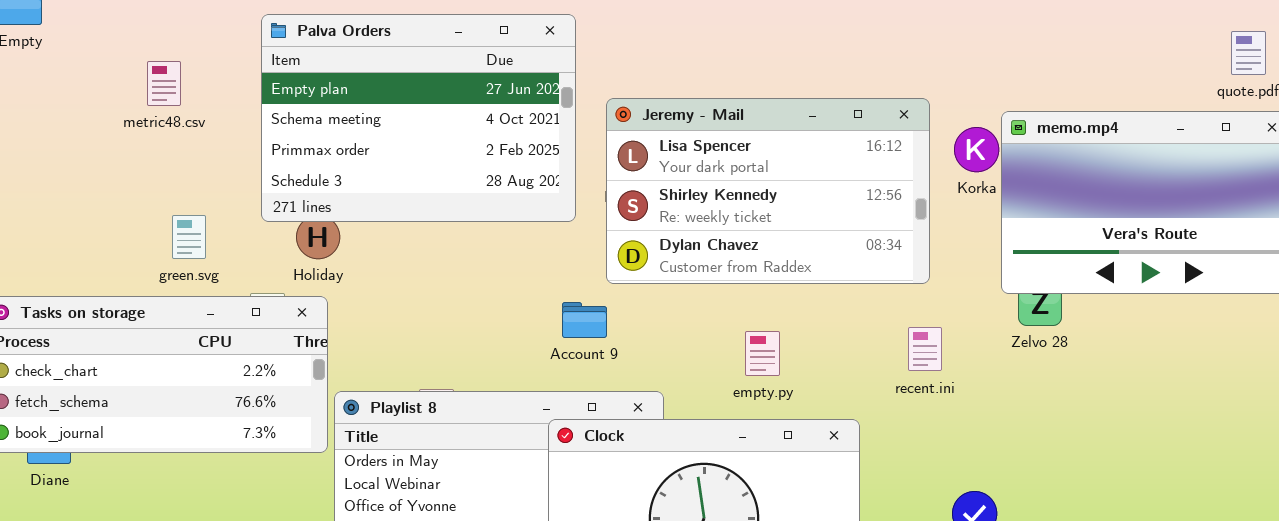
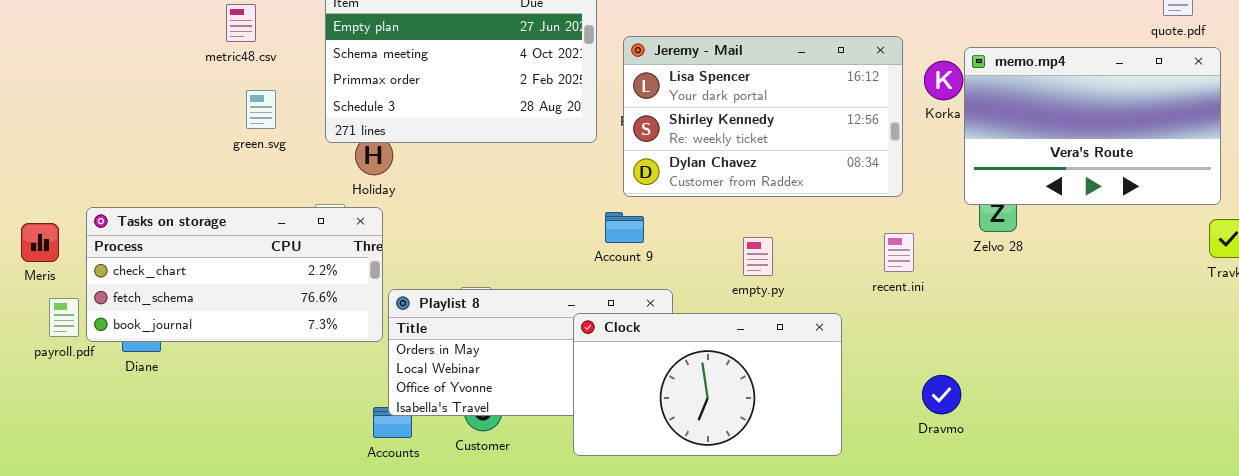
green.svg: [172,215,206,259] -> [246,90,276,129], moved
Account 9: [562,302,607,338] -> [605,212,644,243], moved

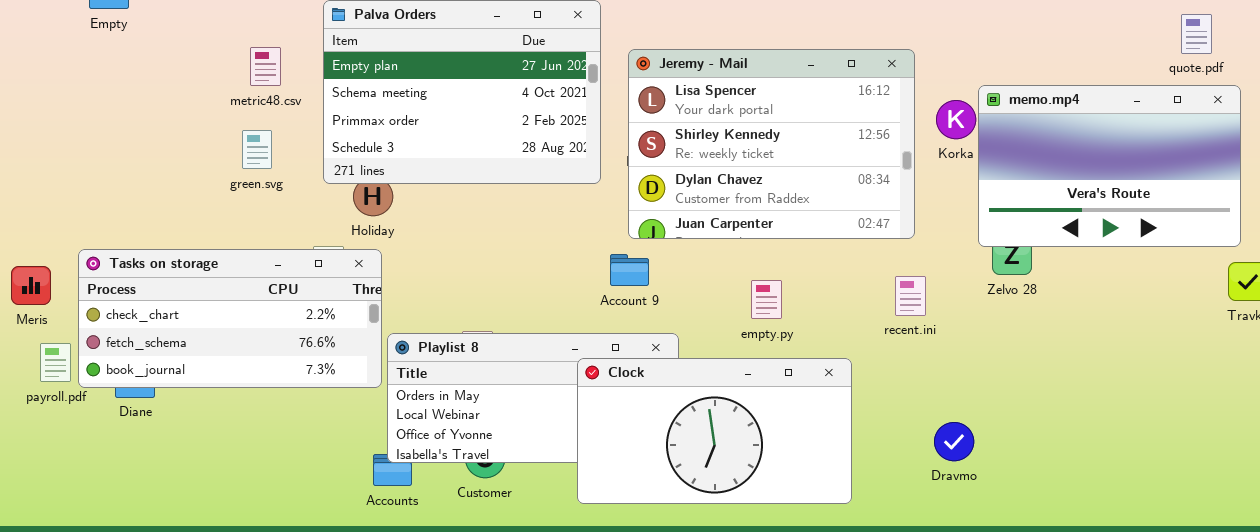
metric48.csv: [226,4,256,42] -> [250,47,281,86], moved
Jeremy - Mail: [623,36,903,197] -> [628,49,915,239], resized

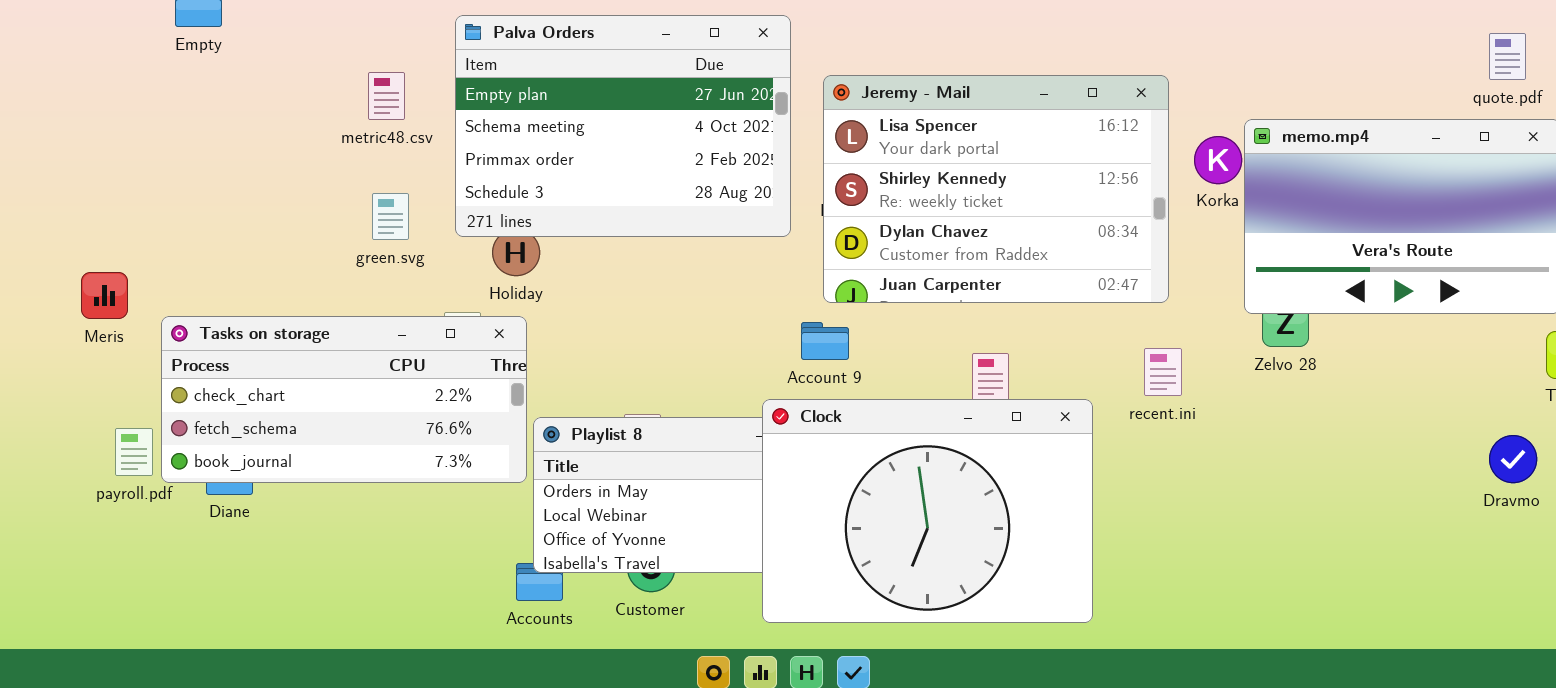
green.svg: [242,130,272,169] -> [372,193,409,240], moved
Meris: [11,266,51,305] -> [81,272,128,319], moved
Clock: [577,358,852,504] -> [762,399,1093,623], resized
Dravmo: [934,422,974,461] -> [1489,435,1537,483], moved

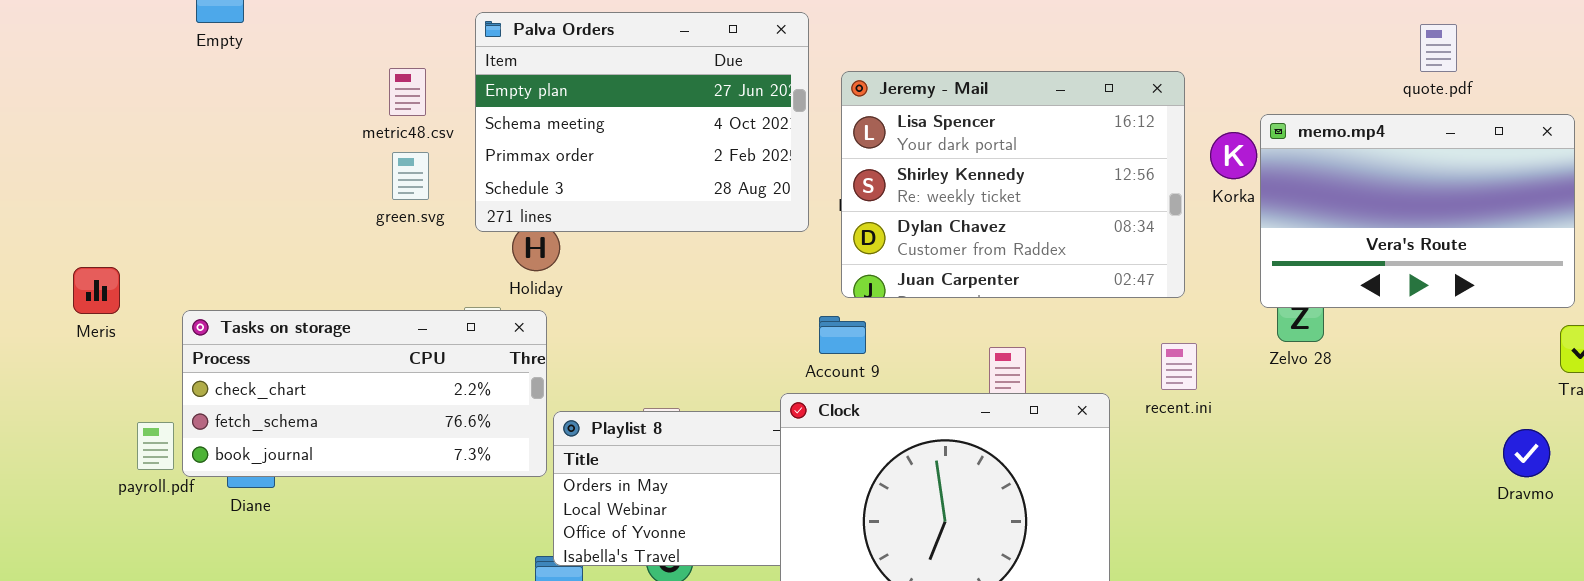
quote.pdf: [1489,33,1526,80] -> [1420,24,1457,72], moved
green.svg: [372,193,409,240] -> [392,152,429,200], moved
Meris: [81,272,128,319] -> [73,267,120,314], moved

